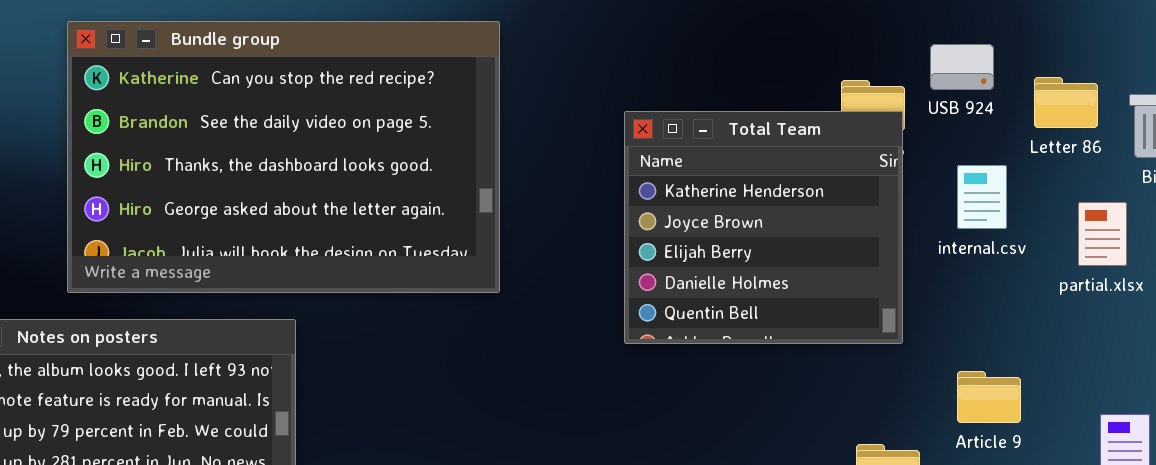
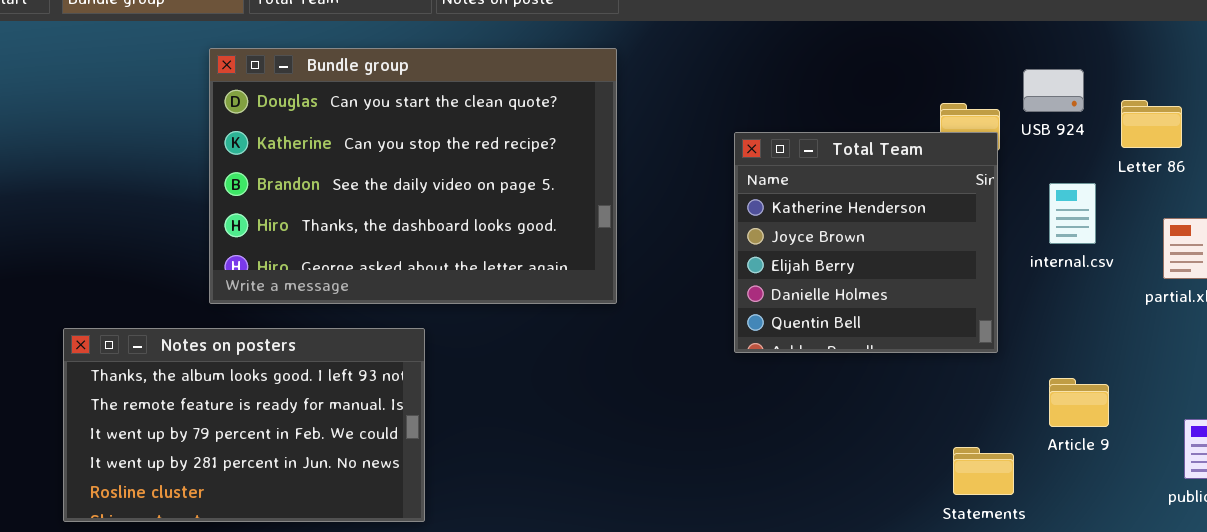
Bundle group: [67,21,500,293] -> [209,48,617,304], scrolled up 1 row

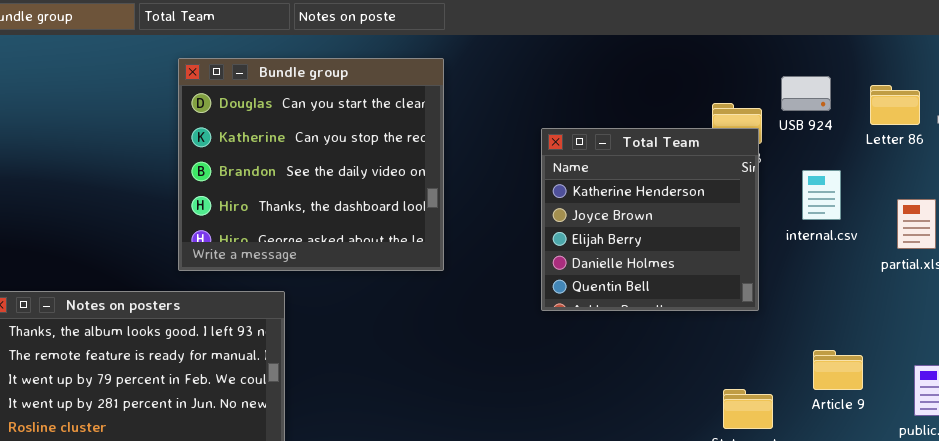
Bundle group: [209,48,617,304] -> [178,58,444,271], resized
Letter 86: [1121,100,1182,148] -> [870,85,920,125], moved
Article 9: [1049,378,1109,427] -> [813,350,863,390], moved

